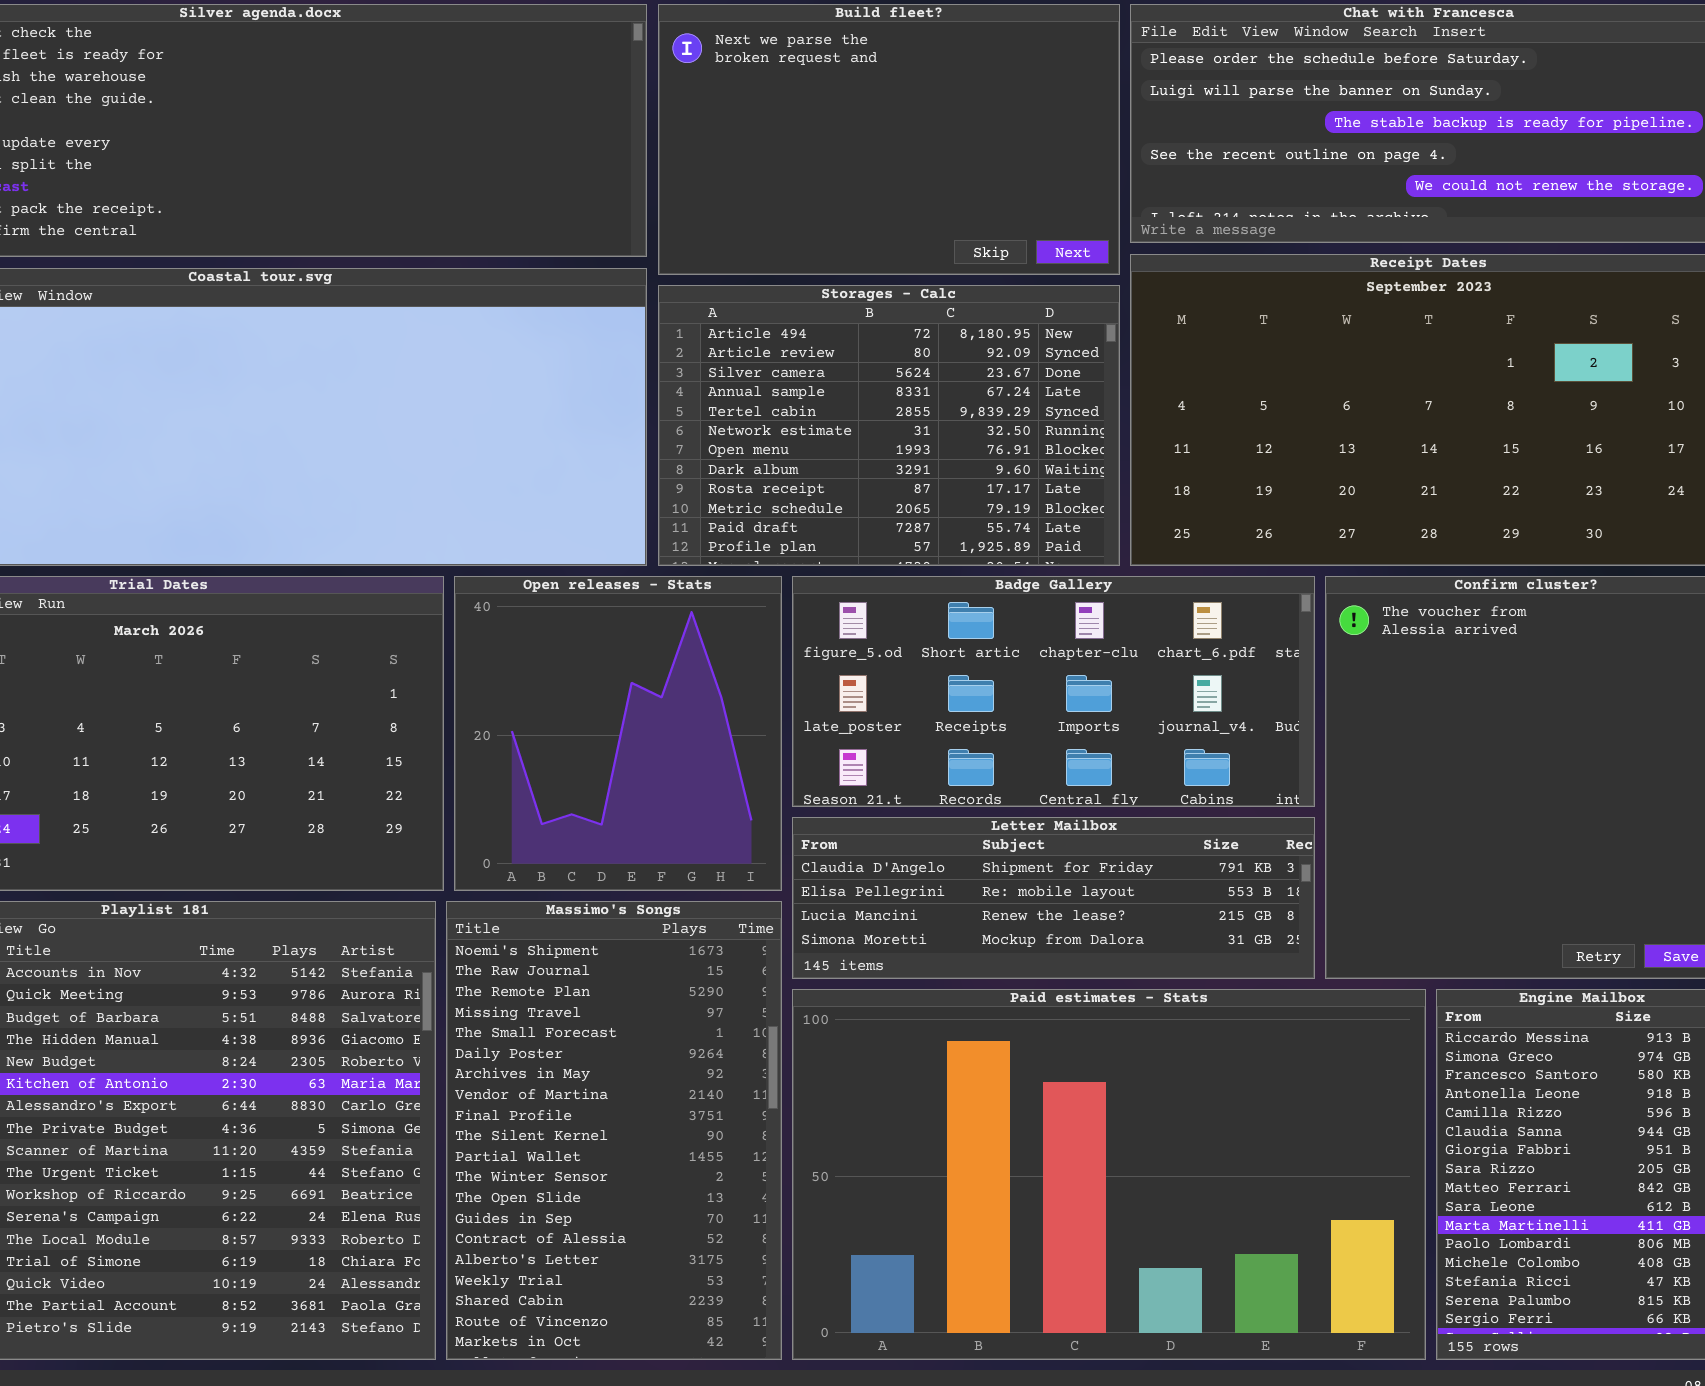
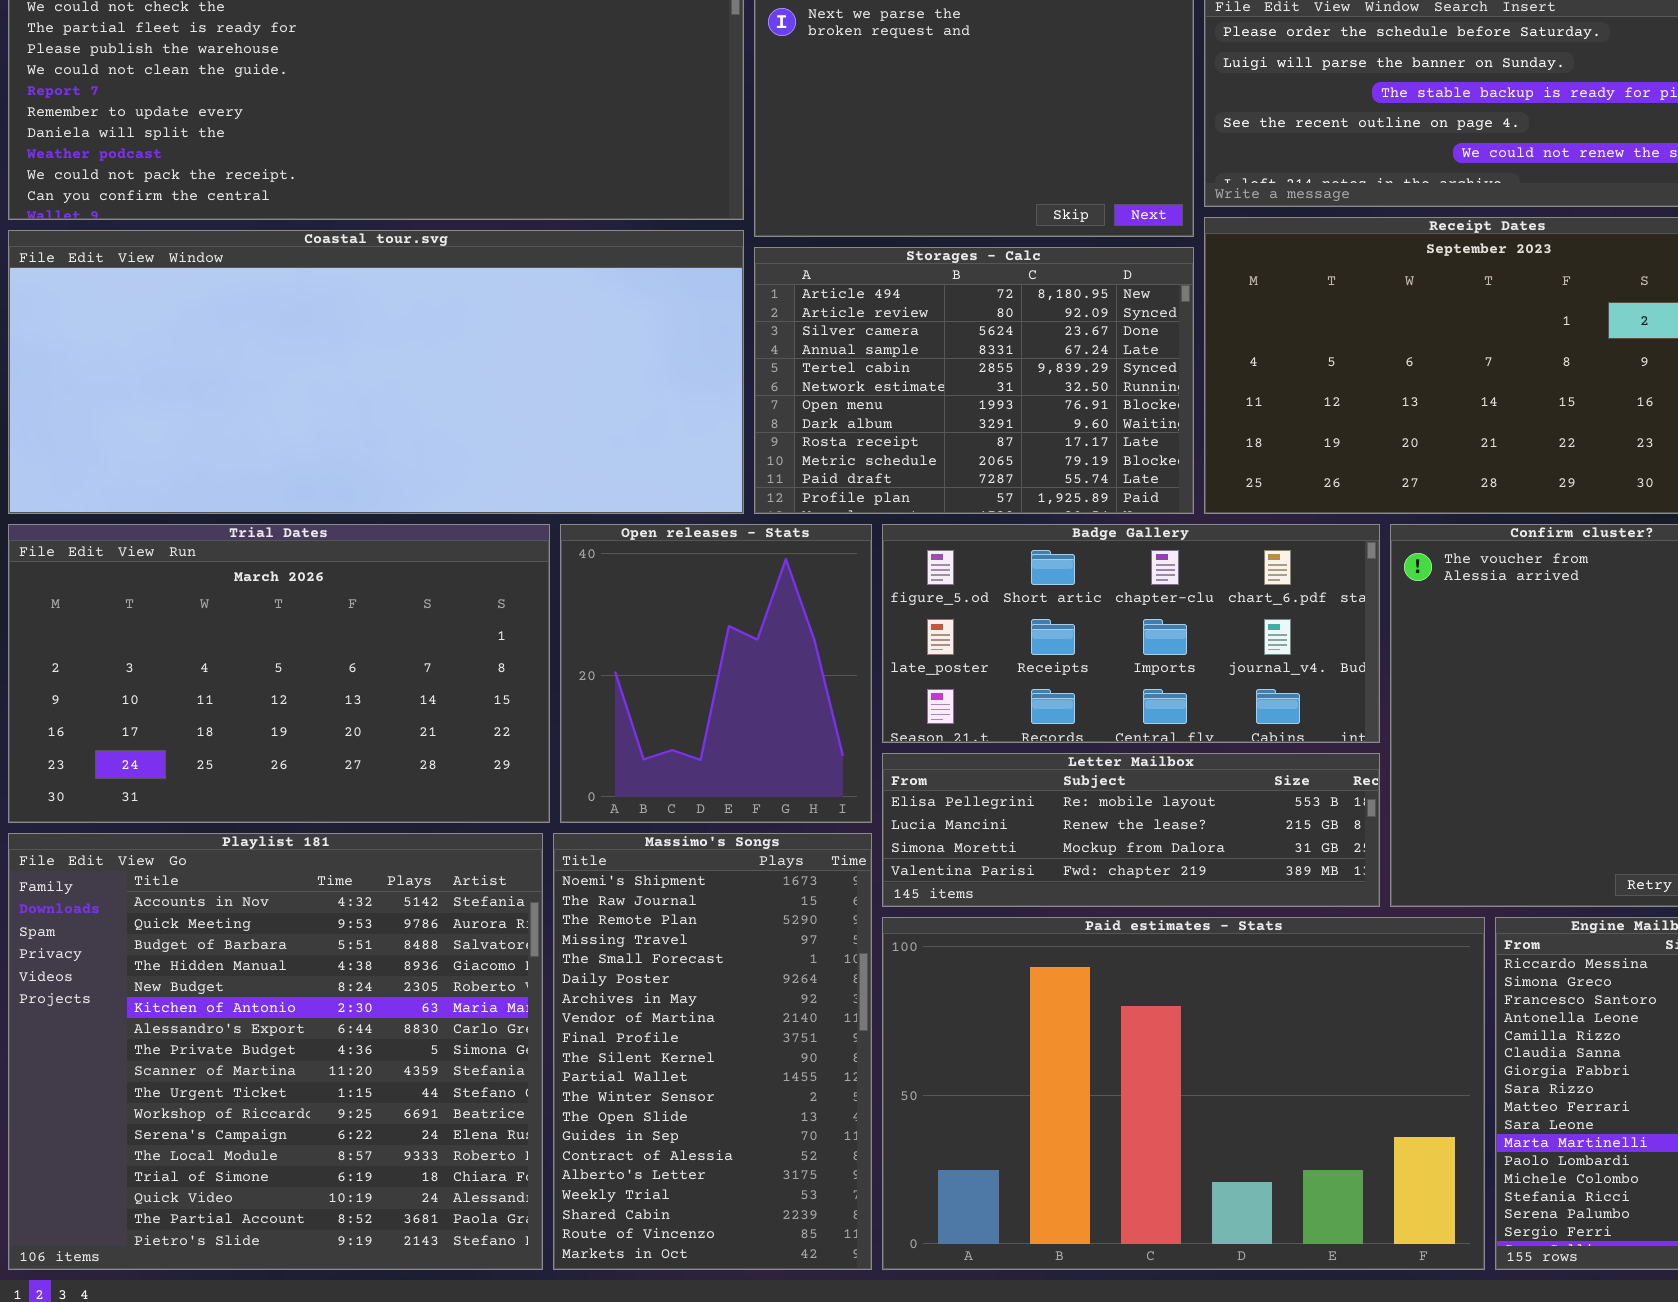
Letter Mailbox: [792,817,1315,979] -> [882,753,1380,907], scrolled down 1 row

